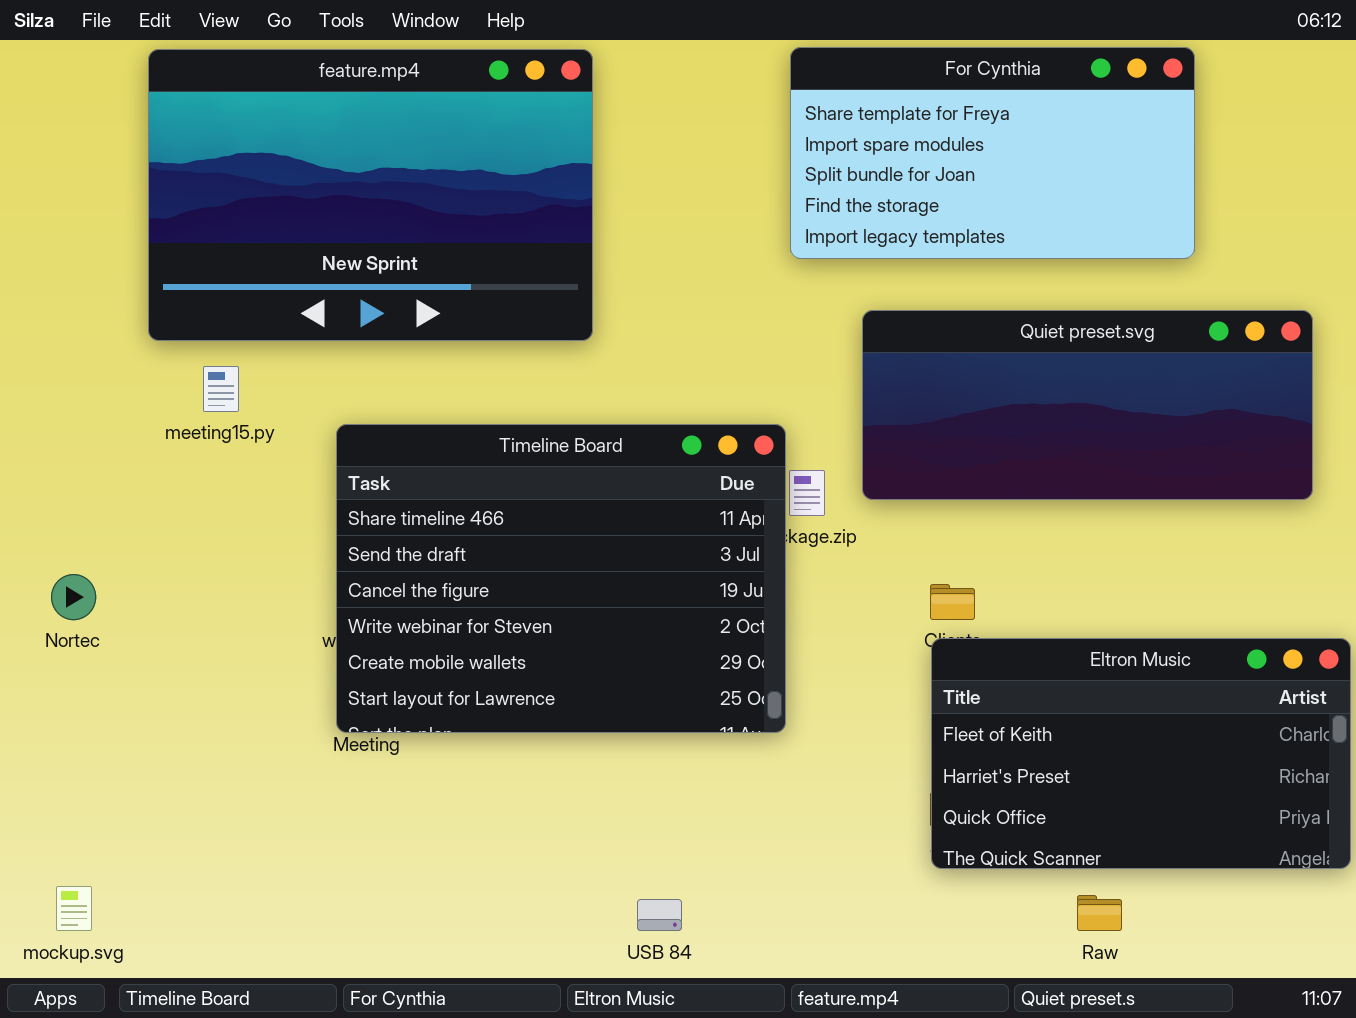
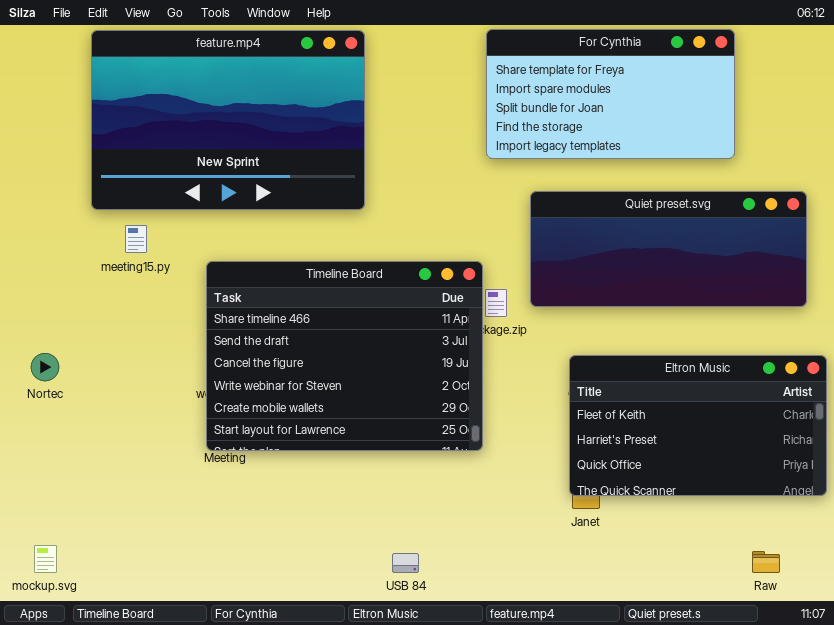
Eltron Music: [931,638,1351,869] -> [569,355,827,496], moved
Raw: [1077,895,1122,931] -> [752,551,780,573], moved

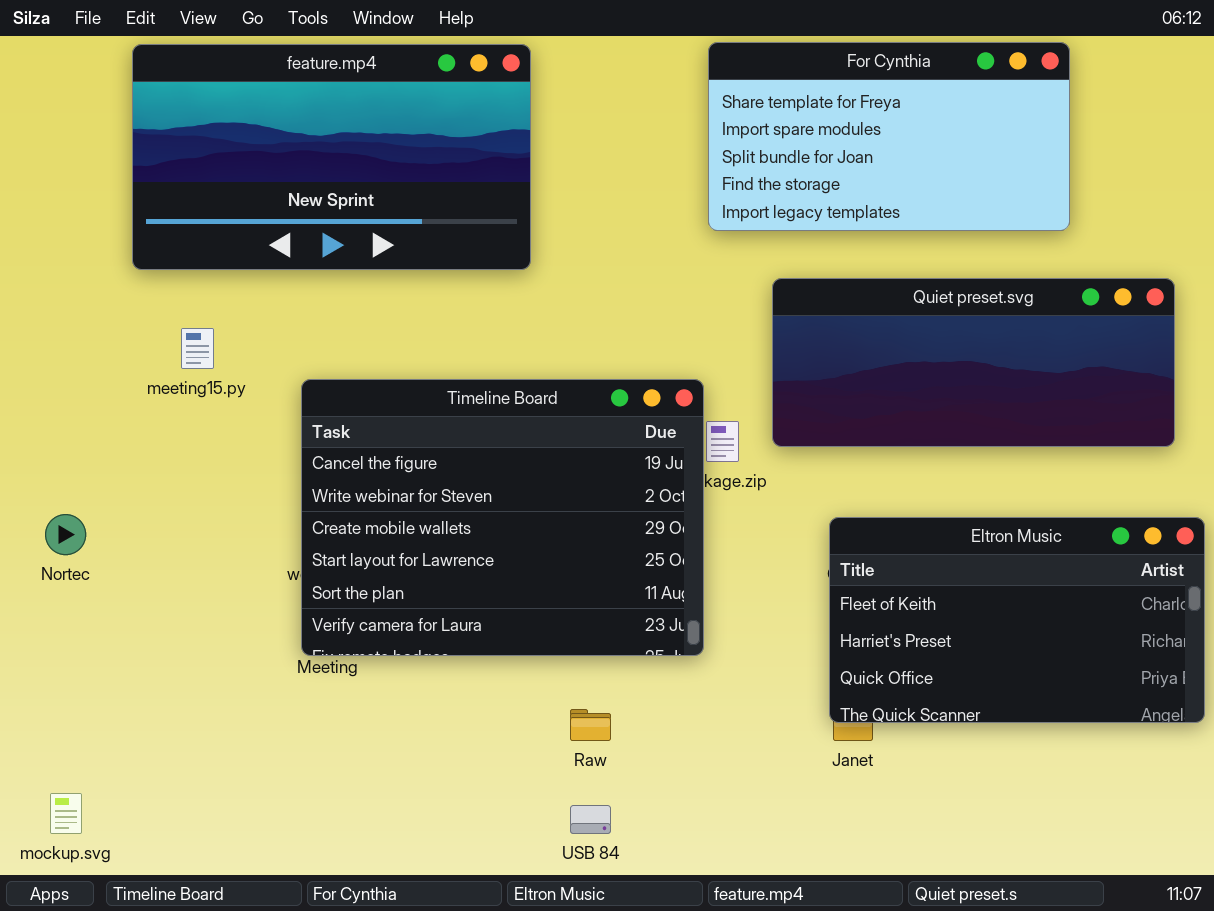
feature.mp4: [91,30,365,210] -> [132,44,531,270], resized
Timeline Board: [206,261,483,451] -> [301,379,704,656], scrolled down 2 rows
Raw: [752,551,780,573] -> [570,709,611,741], moved

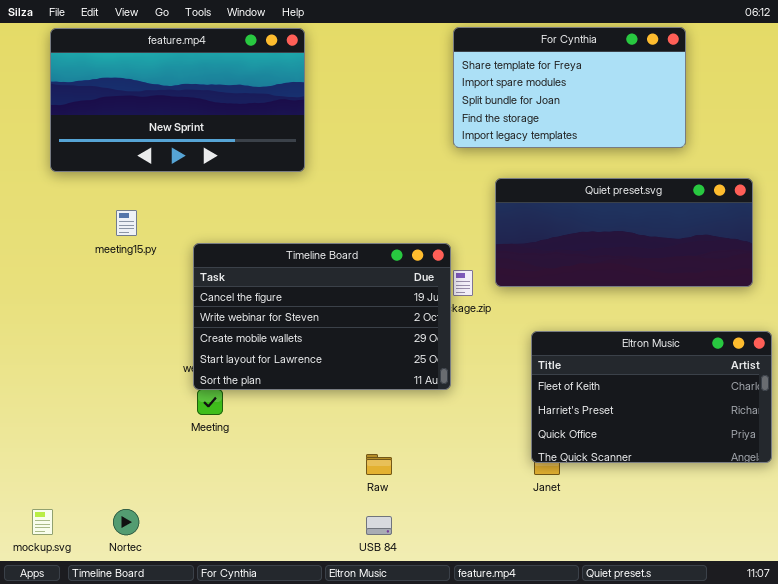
feature.mp4: [132,44,531,270] -> [50,28,305,172], moved
Timeline Board: [301,379,704,656] -> [193,243,451,390], resized
Nortec: [45,514,86,555] -> [113,509,139,535], moved

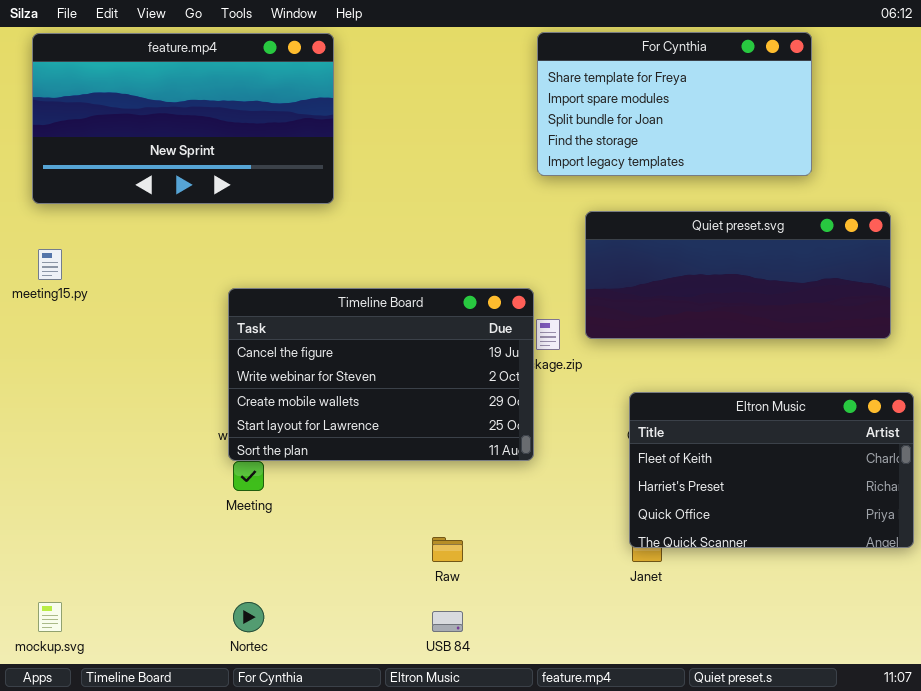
feature.mp4: [50,28,305,172] -> [32,33,334,204], moved
meeting15.py: [116,210,137,236] -> [38,249,62,280], moved
Nortec: [113,509,139,535] -> [233,602,264,632], moved

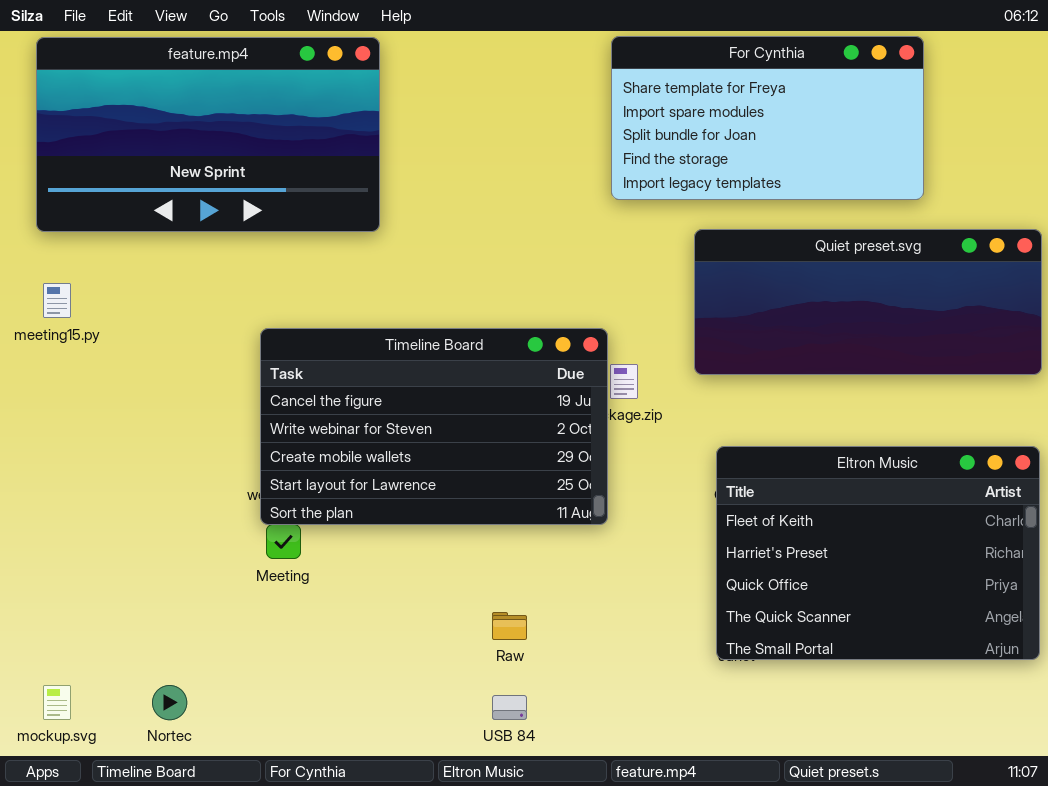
Quiet preset.svg: [585,211,891,339] -> [694,229,1042,375], moved
Eltron Music: [629,392,914,548] -> [716,446,1040,660], resized
Nortec: [233,602,264,632] -> [152,685,187,720], moved

